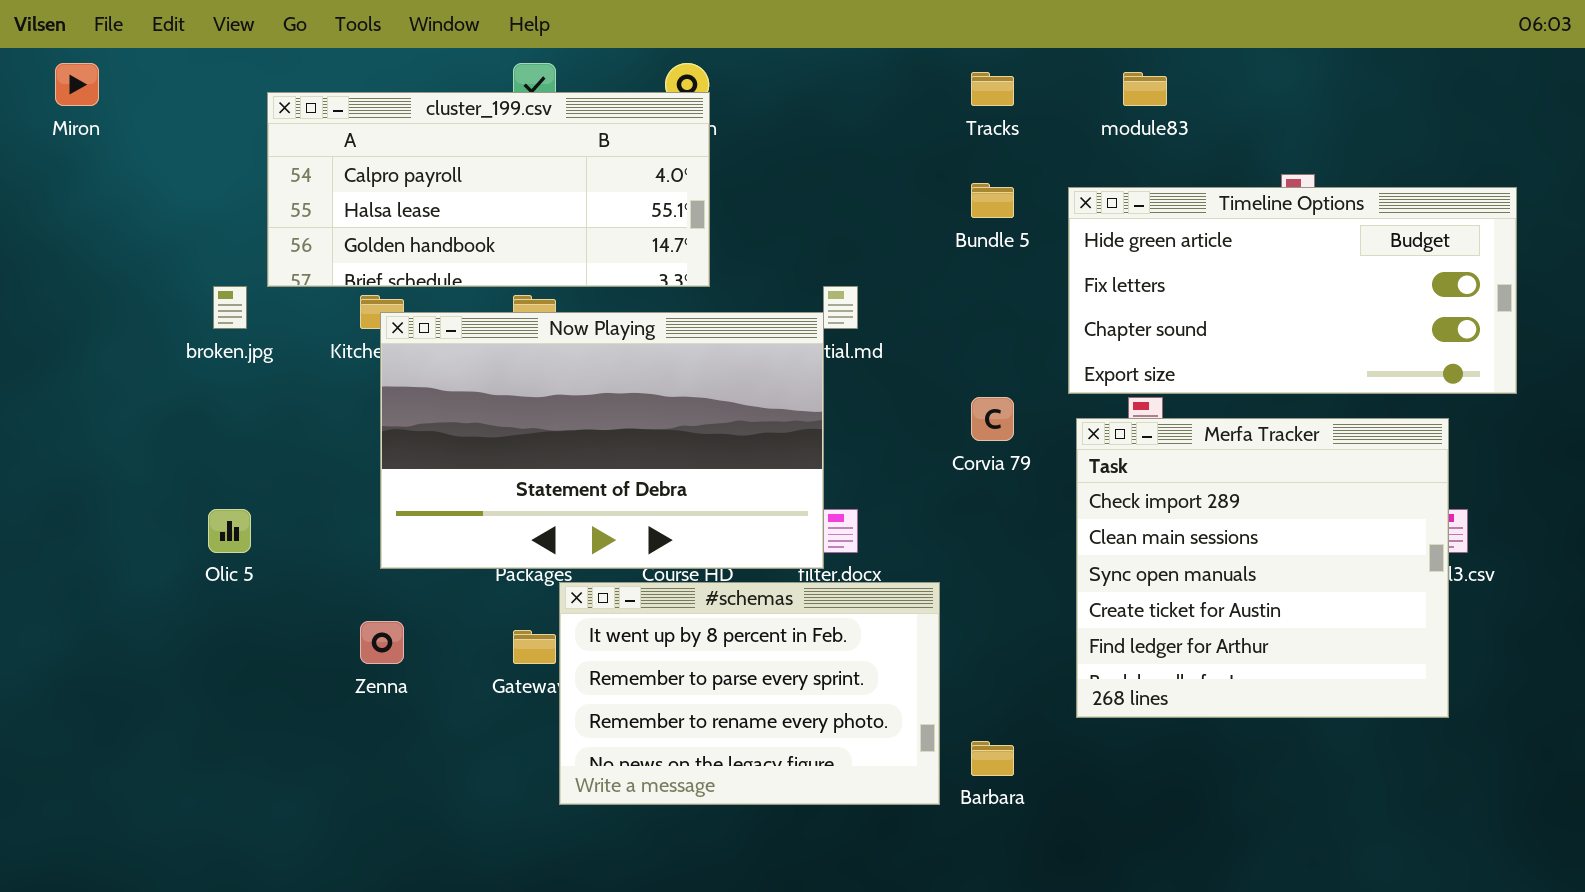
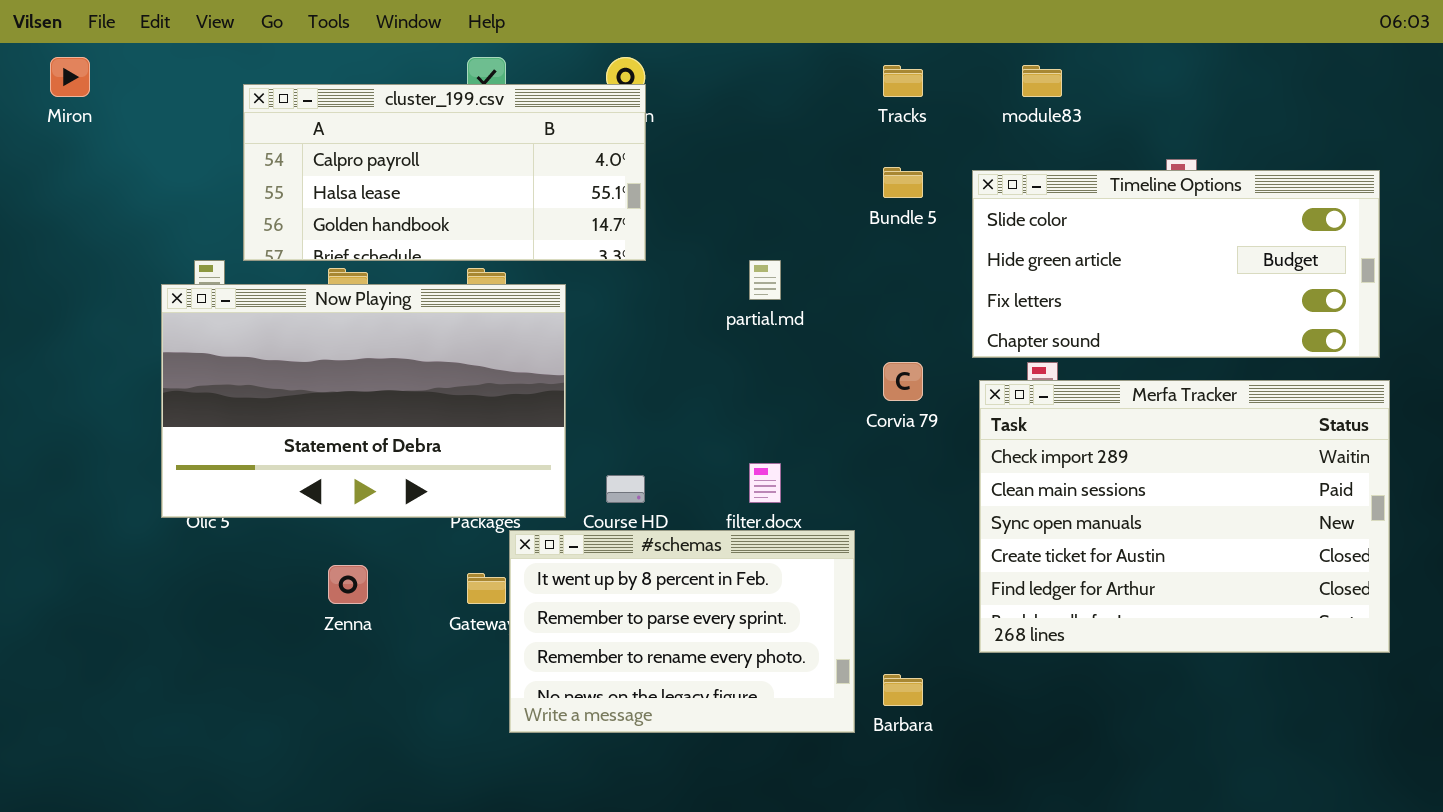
Timeline Options: [1068,187,1517,394] -> [972,170,1380,358], scrolled up 1 row
Now Playing: [380,312,824,569] -> [161,284,566,518], moved
Merfa Tracker: [1076,418,1449,718] -> [979,380,1390,653], resized

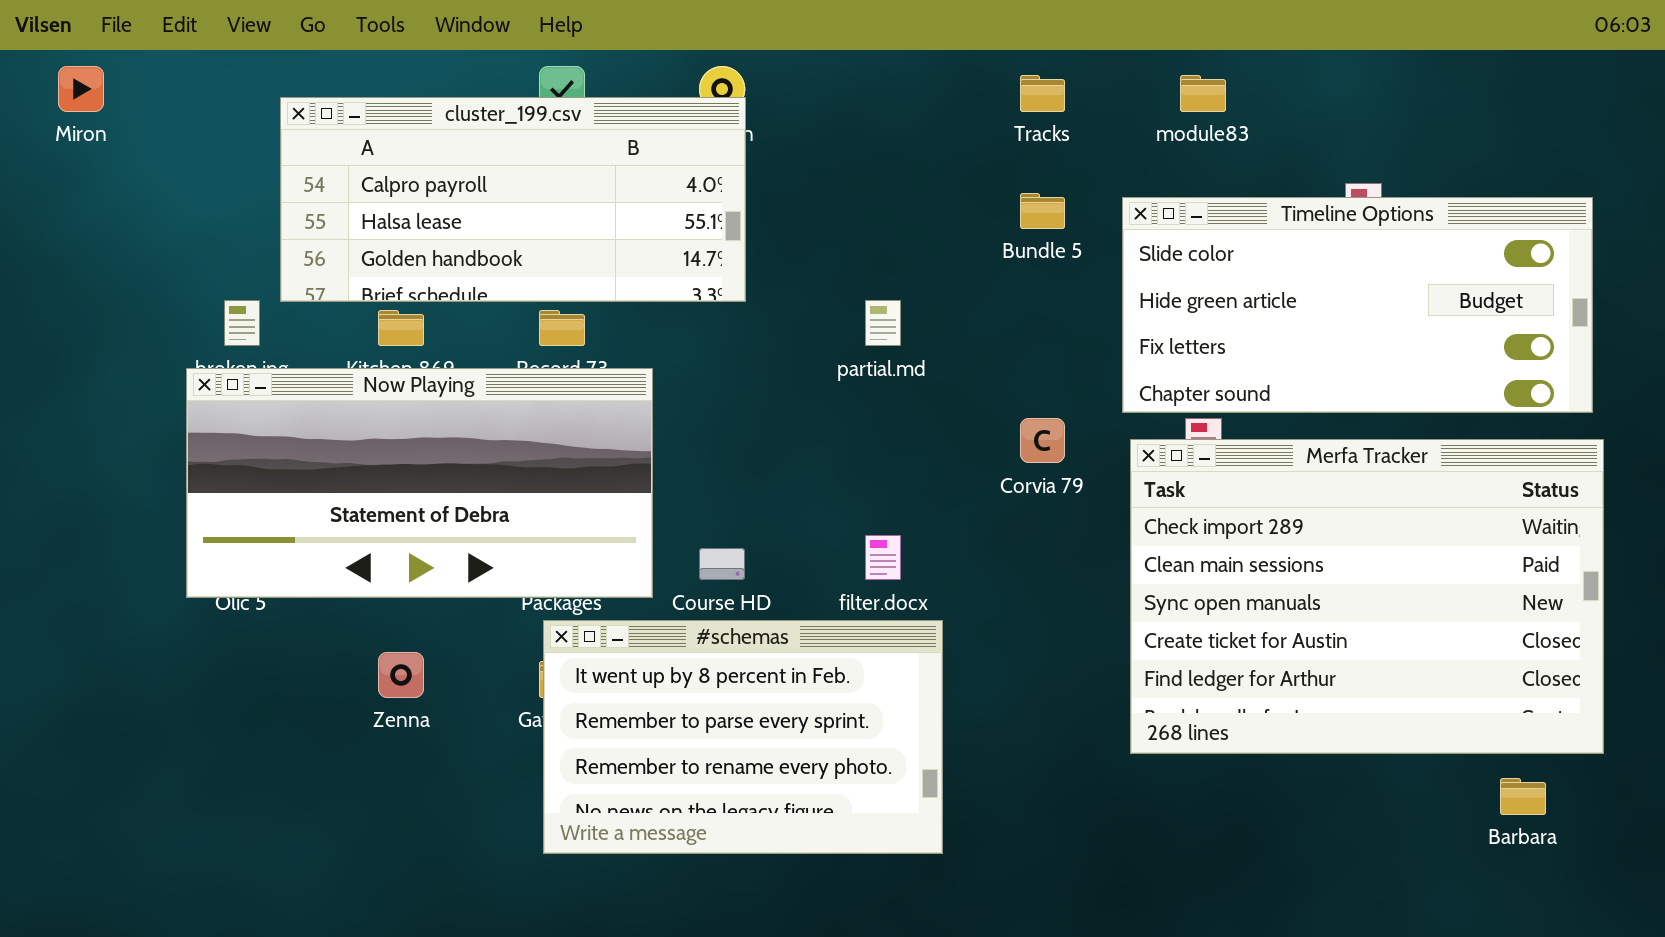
Now Playing: [161,284,566,518] -> [186,368,653,598], resized
#schemas: [509,530,855,733] -> [543,620,943,854], moved
Barbara: [883,674,923,706] -> [1500,778,1546,815], moved

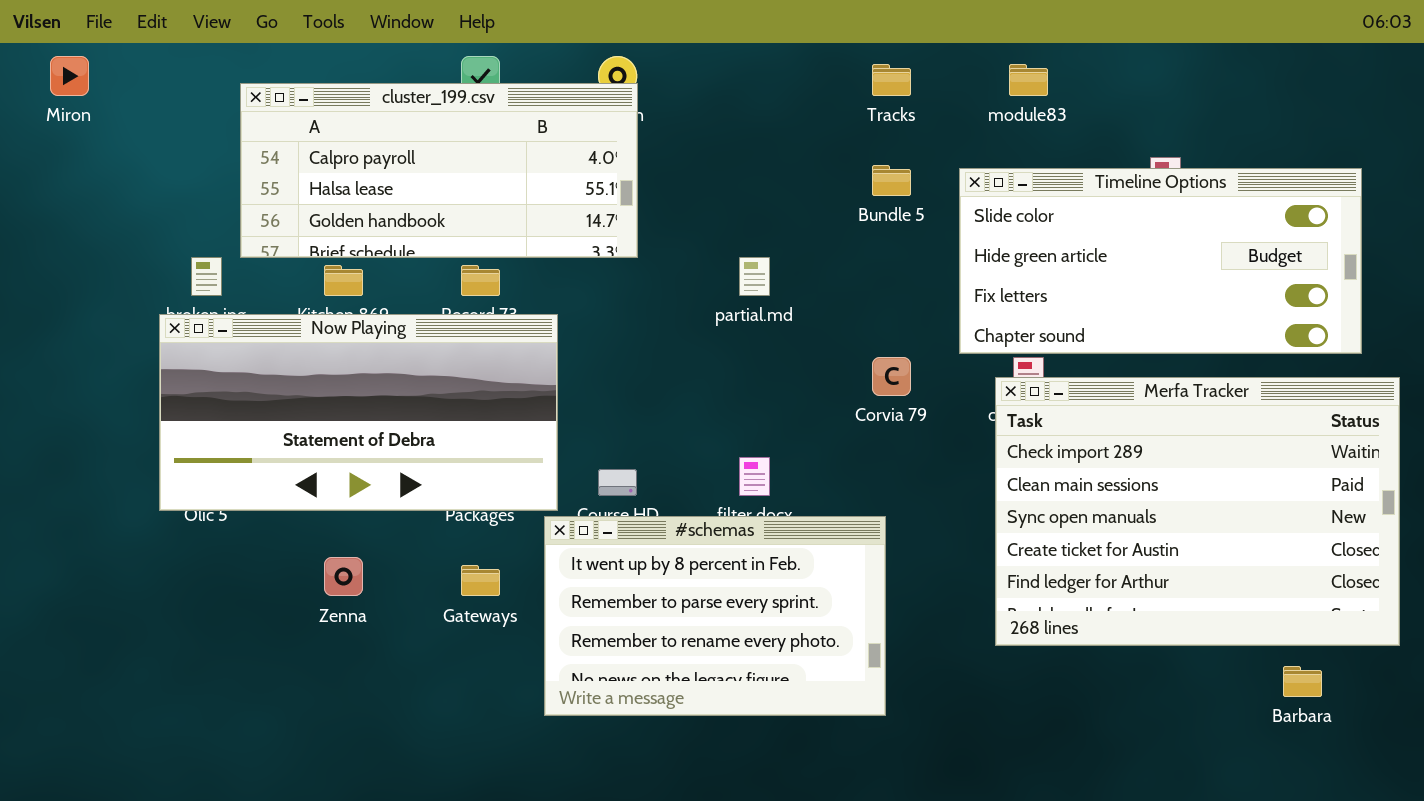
Merfa Tracker: [1130,439,1604,754] -> [995,377,1400,646], moved
#schemas: [543,620,943,854] -> [544,516,886,716], moved

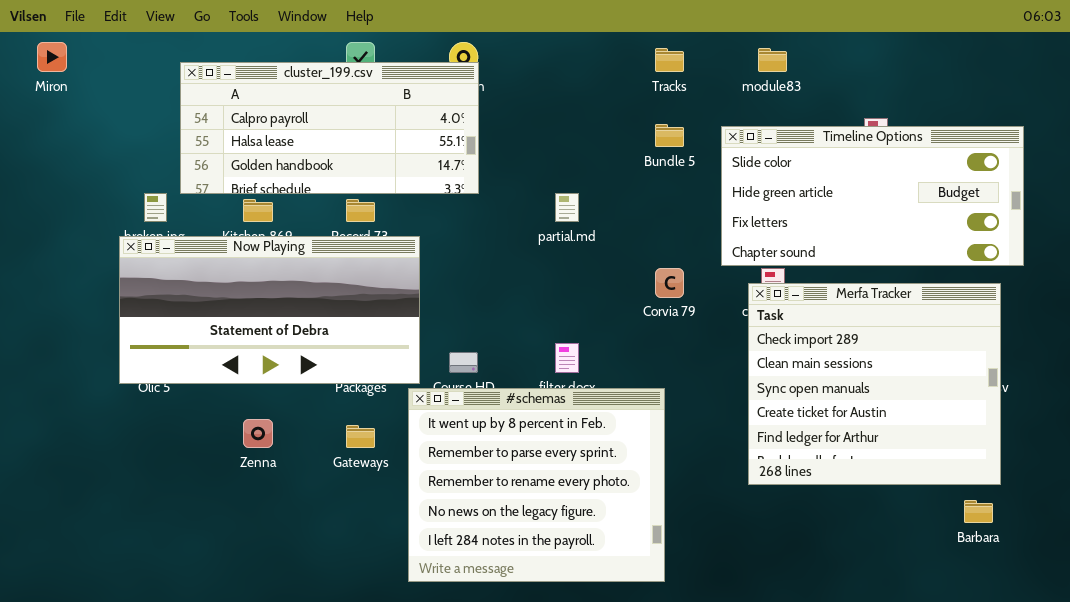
Merfa Tracker: [995,377,1400,646] -> [748,283,1001,485], resized
#schemas: [544,516,886,716] -> [408,388,665,582], resized

